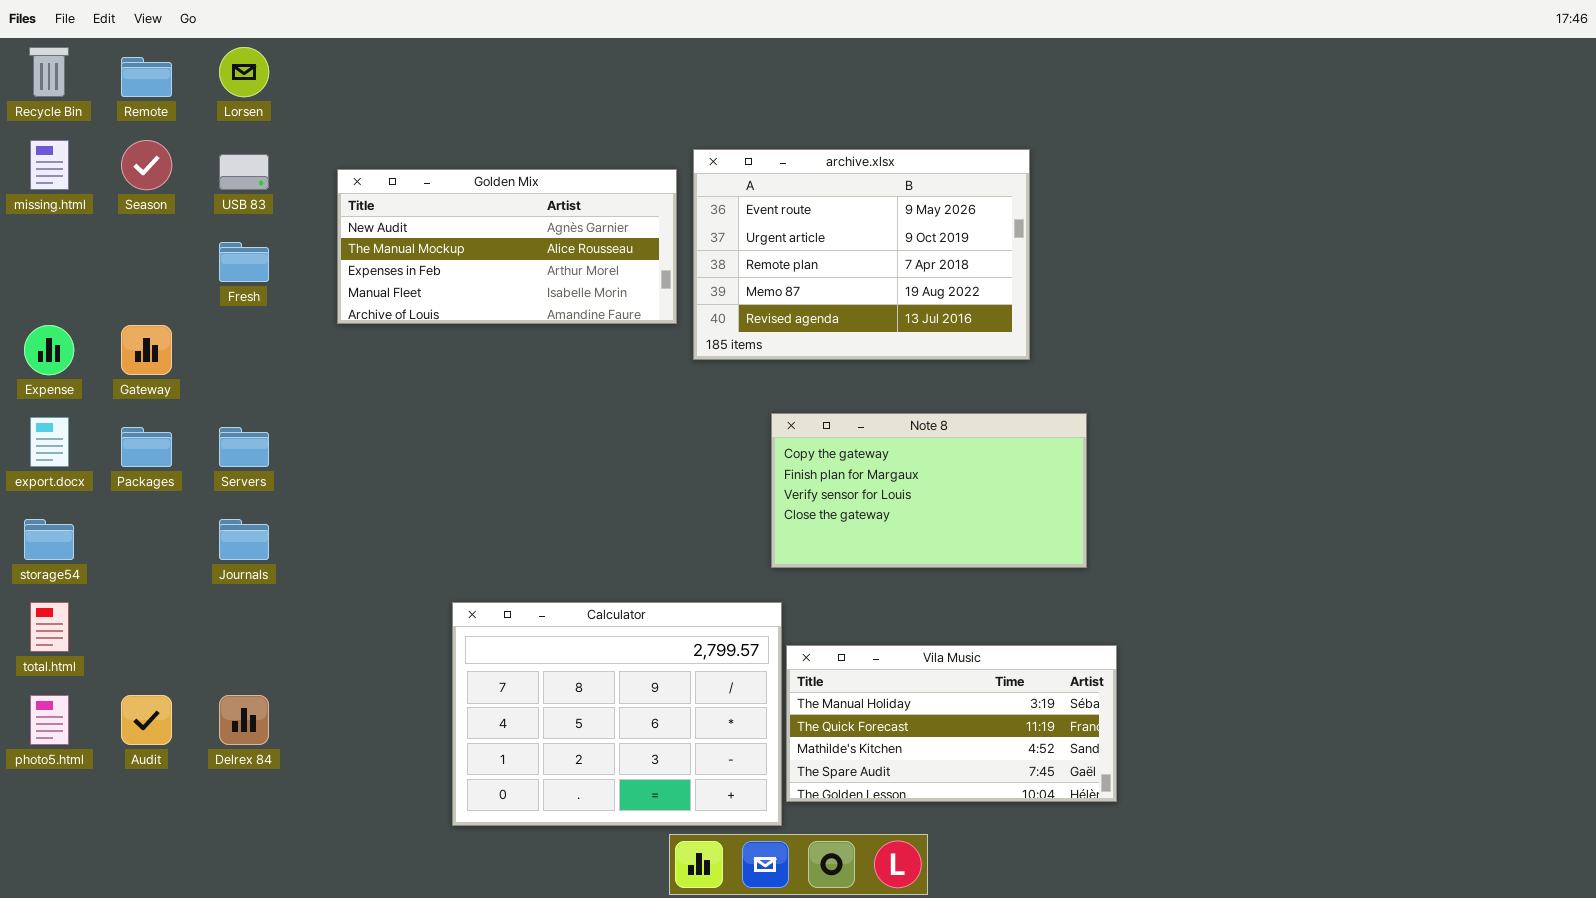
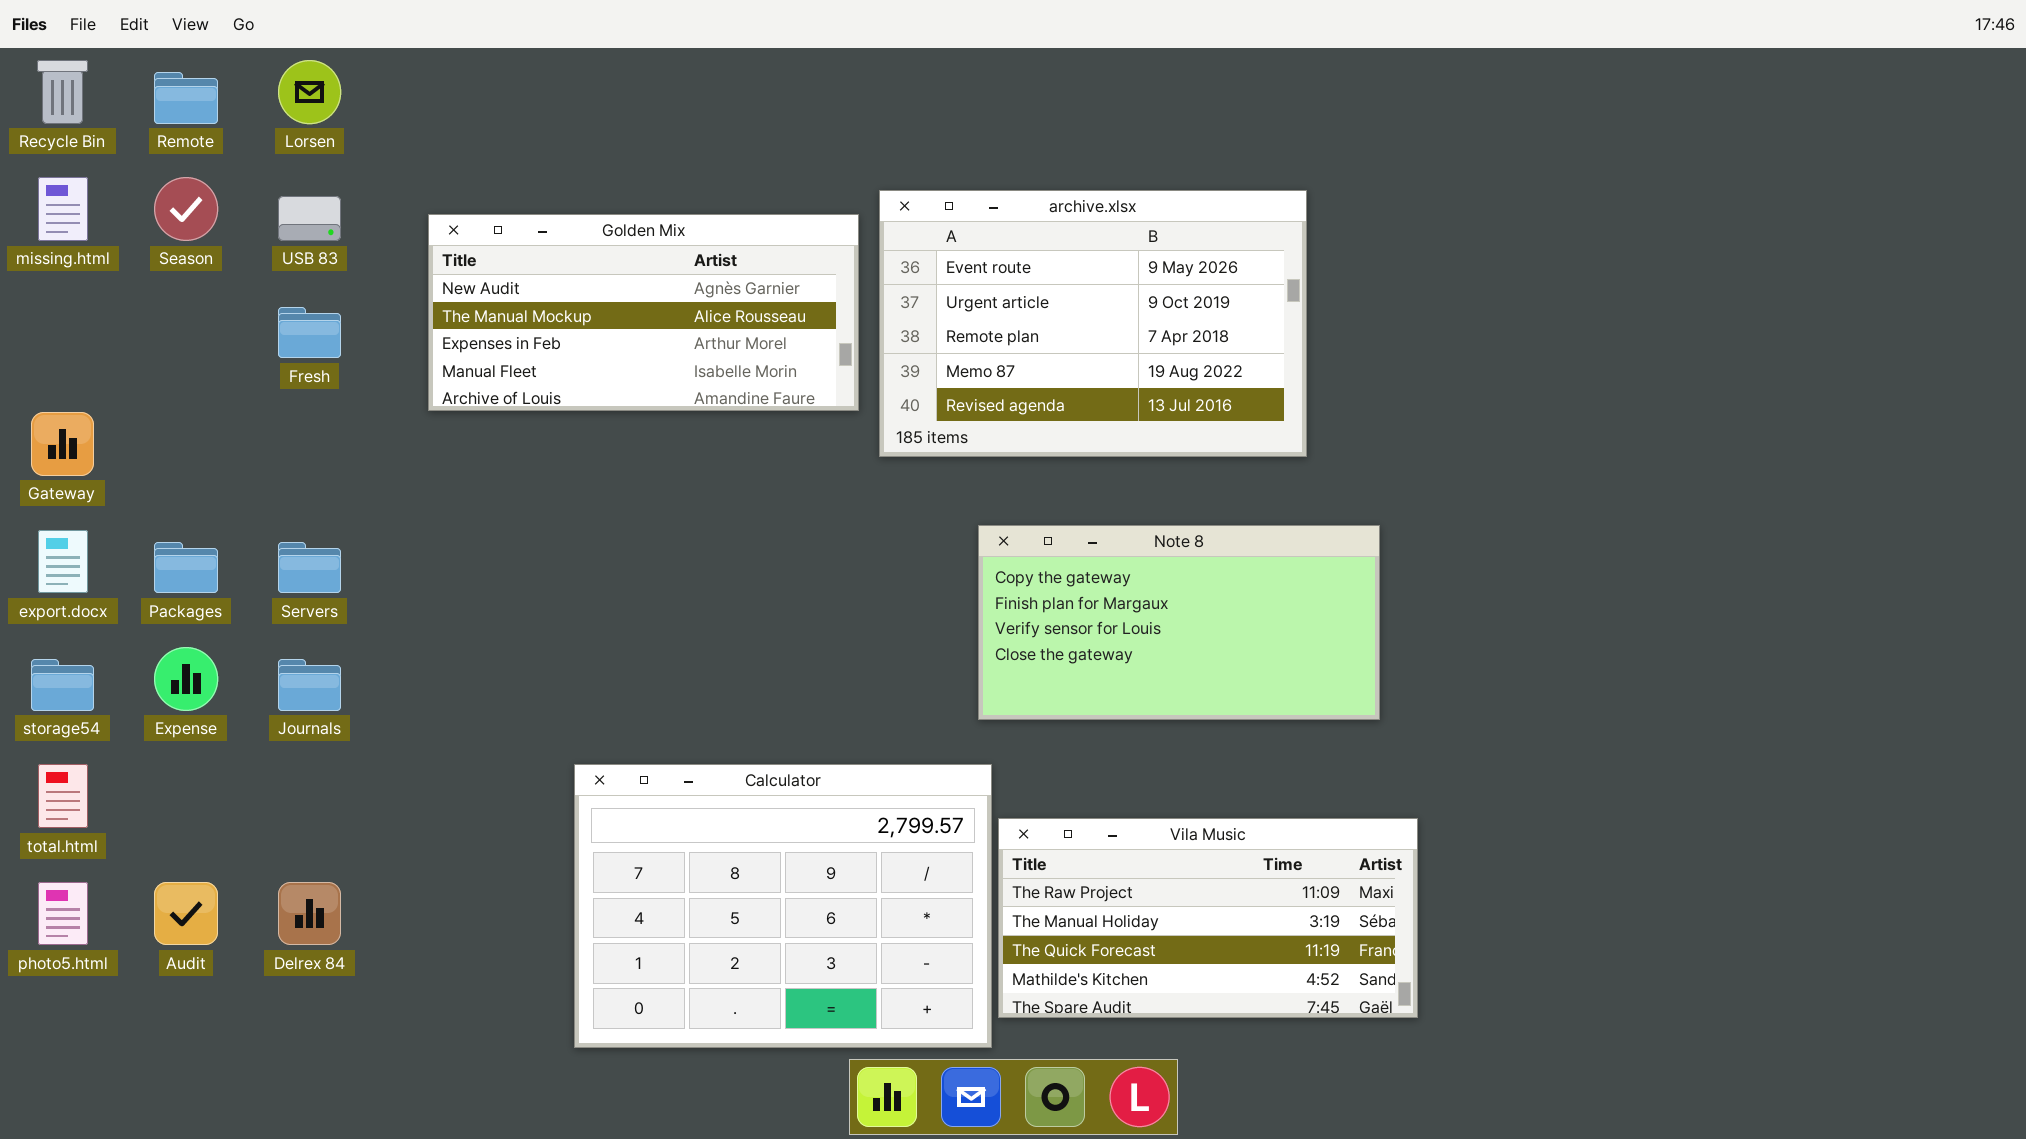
Expense: [24,325,74,375] -> [154,647,218,711], moved
Gateway: [121,325,172,375] -> [31,412,94,476], moved
Vila Music: [786,645,1117,802] -> [998,818,1418,1018], scrolled up 1 row

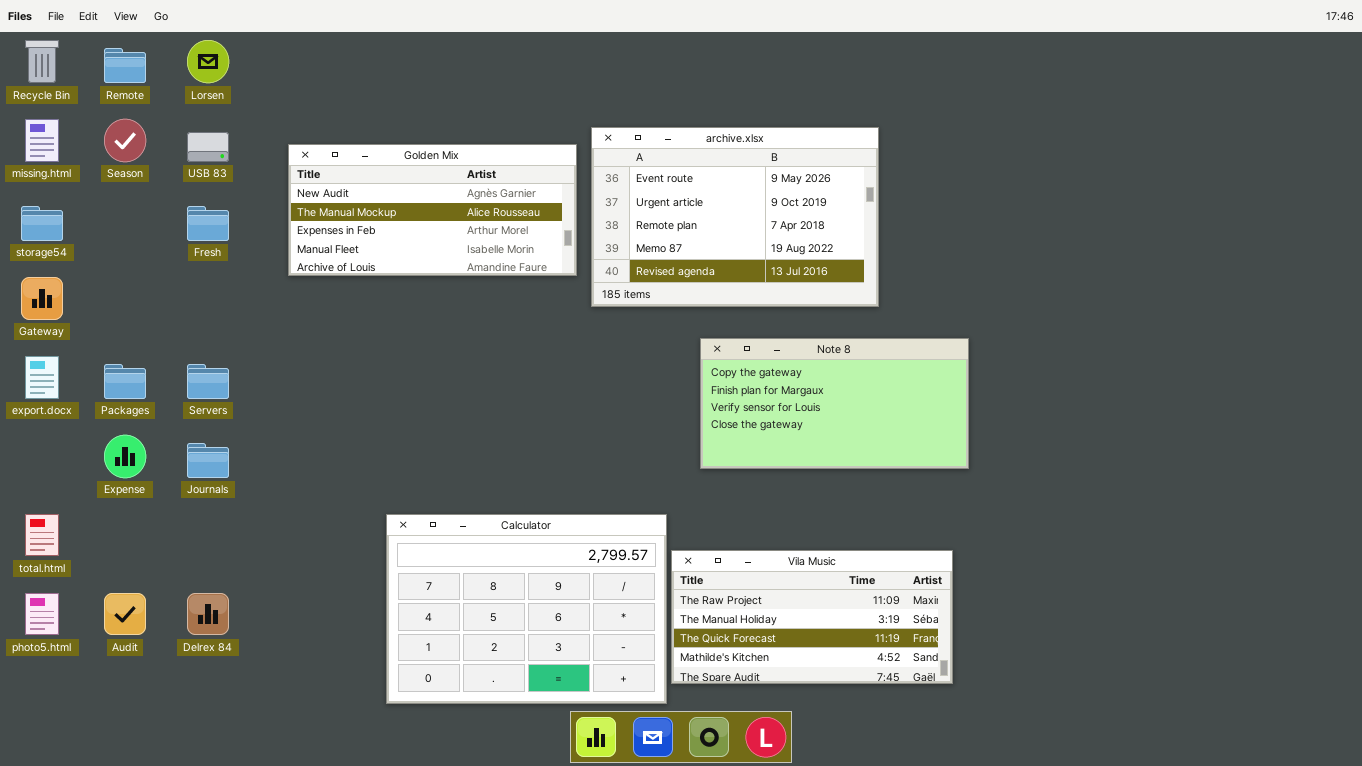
Note 8: [978,525,1380,720] -> [700,338,969,469], moved
storage54: [31,659,94,711] -> [21,206,63,241], moved

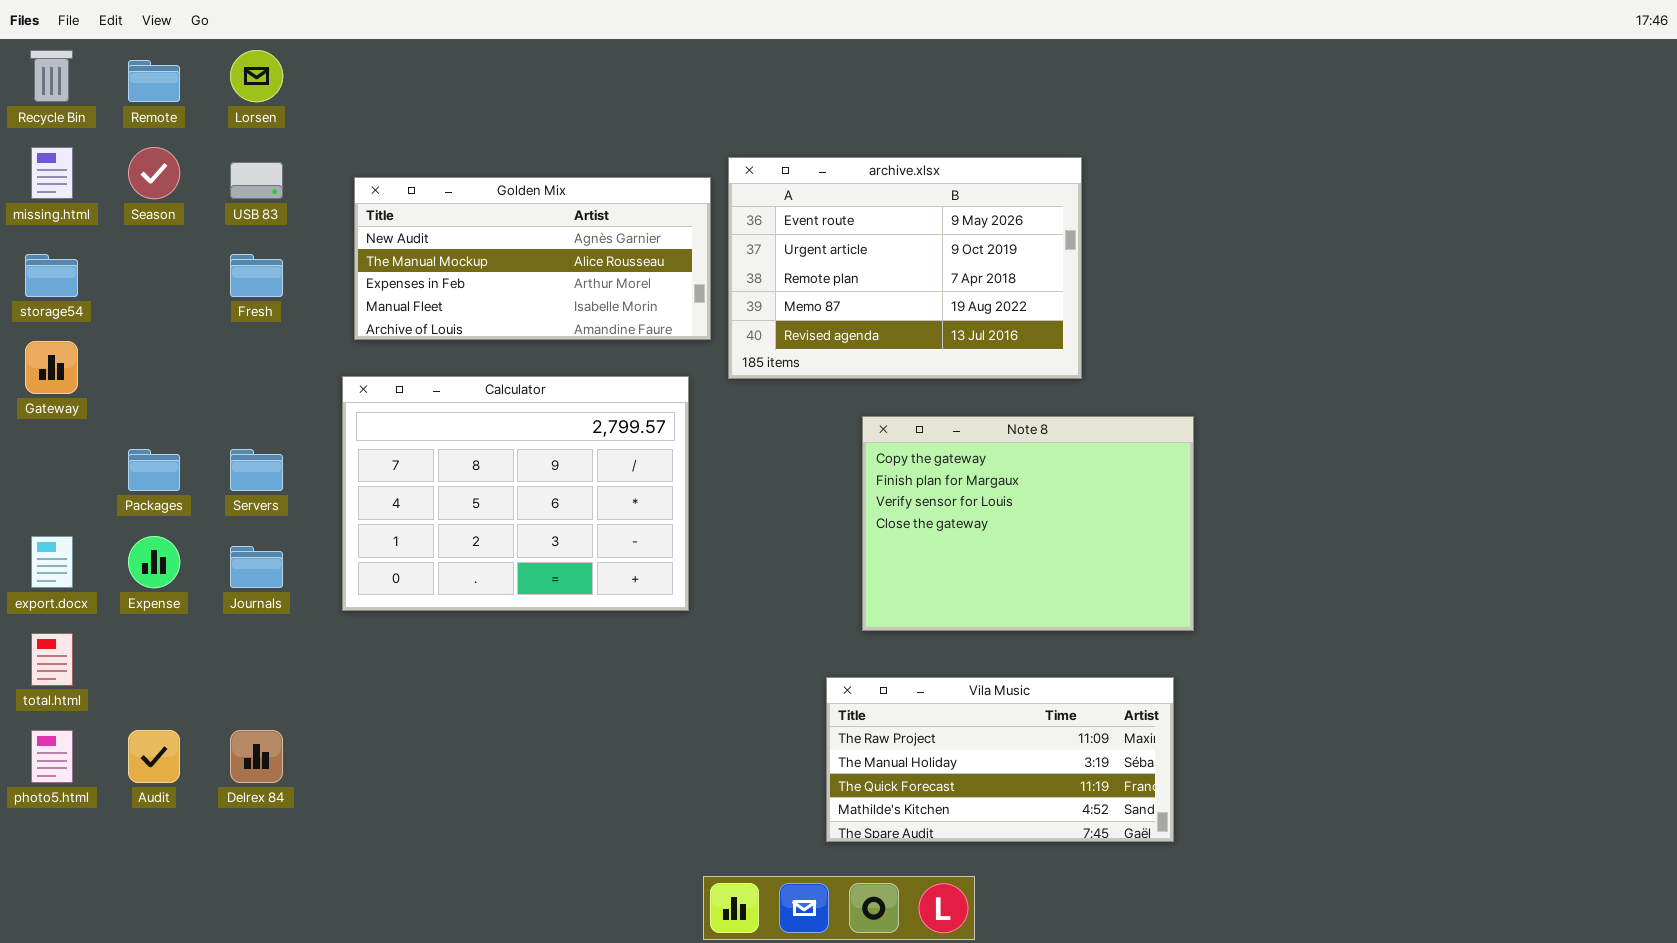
Note 8: [700,338,969,469] -> [862,416,1194,631], resized
export.docx: [25,356,59,399] -> [31,536,73,588], moved
Calculator: [386,514,667,704] -> [342,376,689,611], moved

